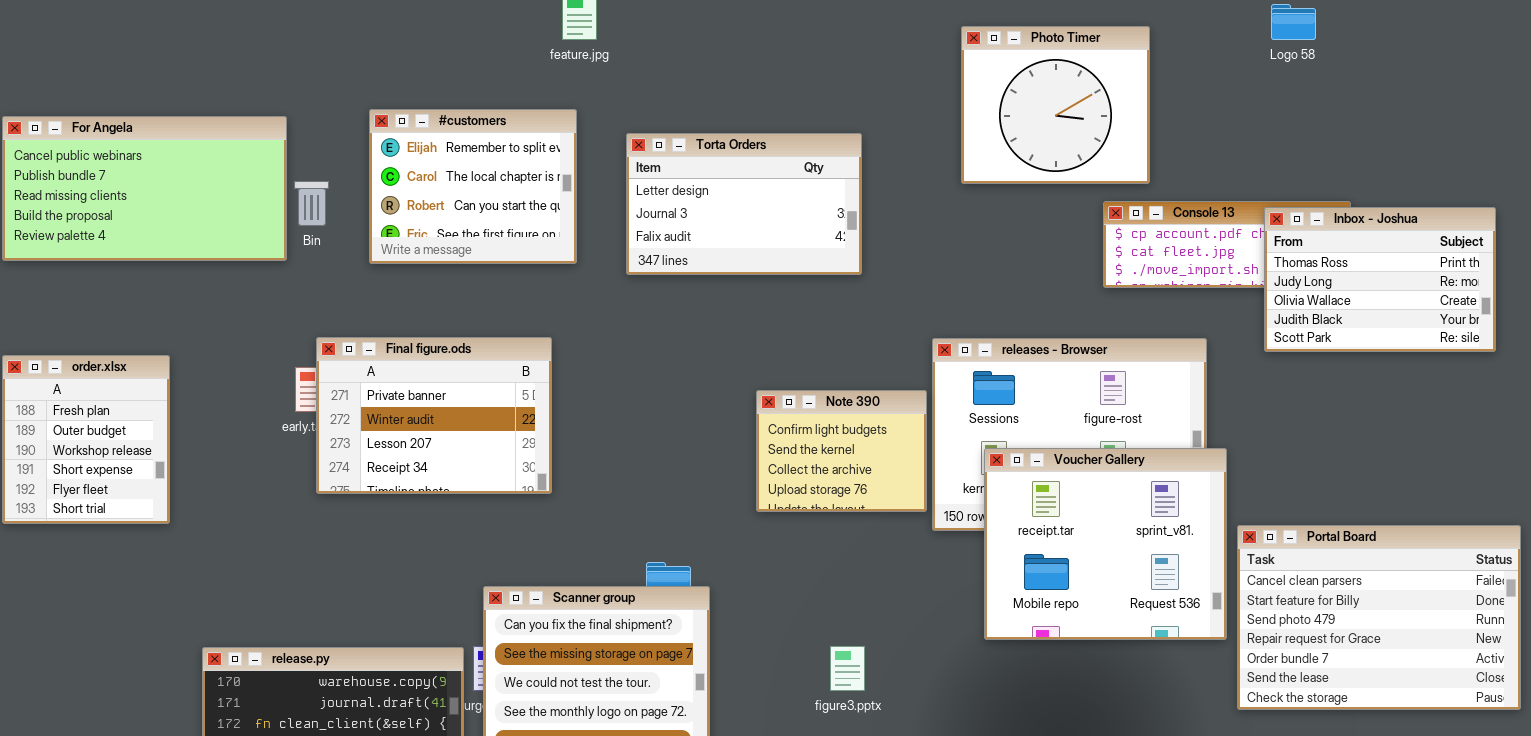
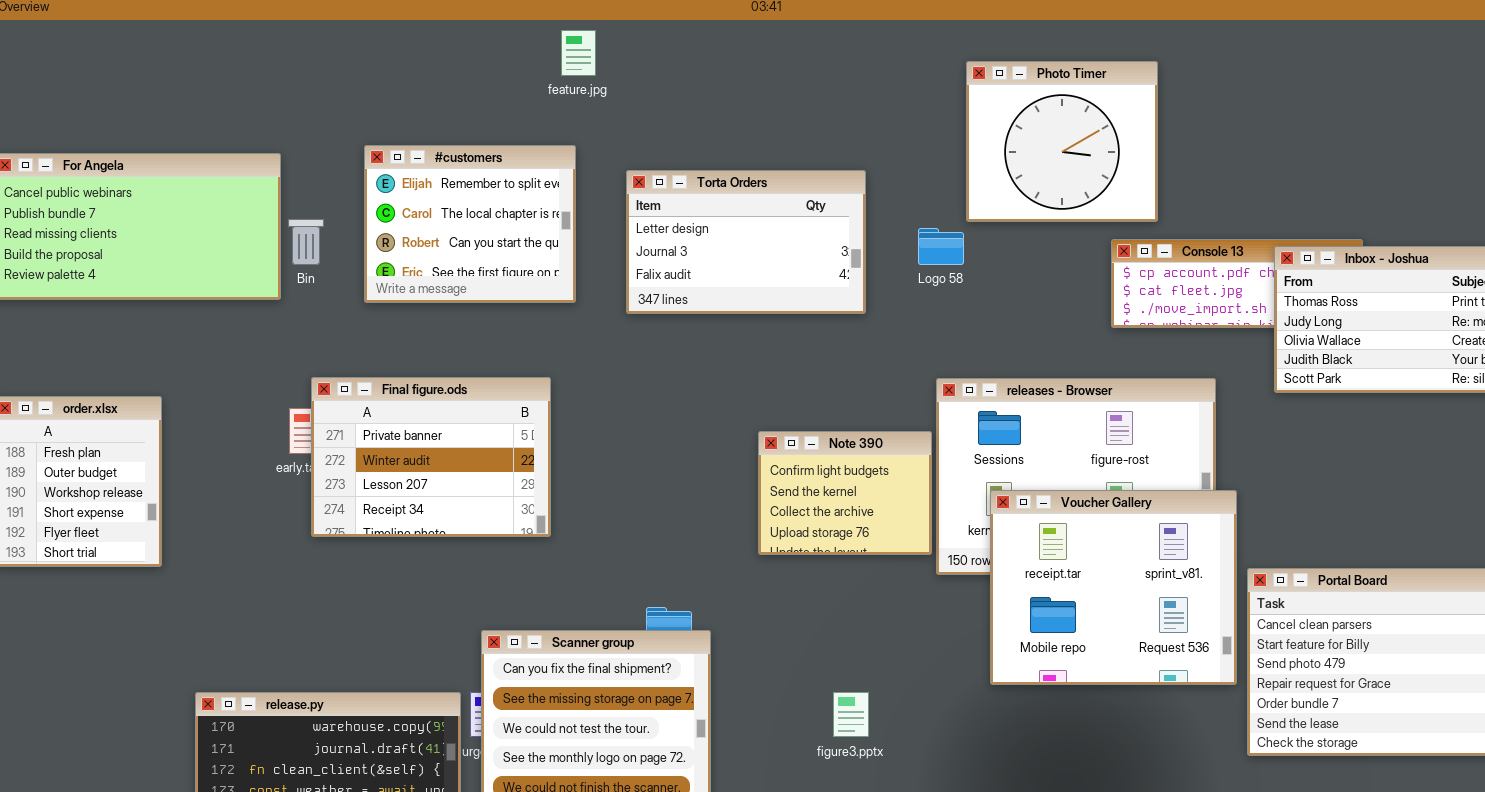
Logo 58: [1271,4,1316,40] -> [918,228,964,265], moved

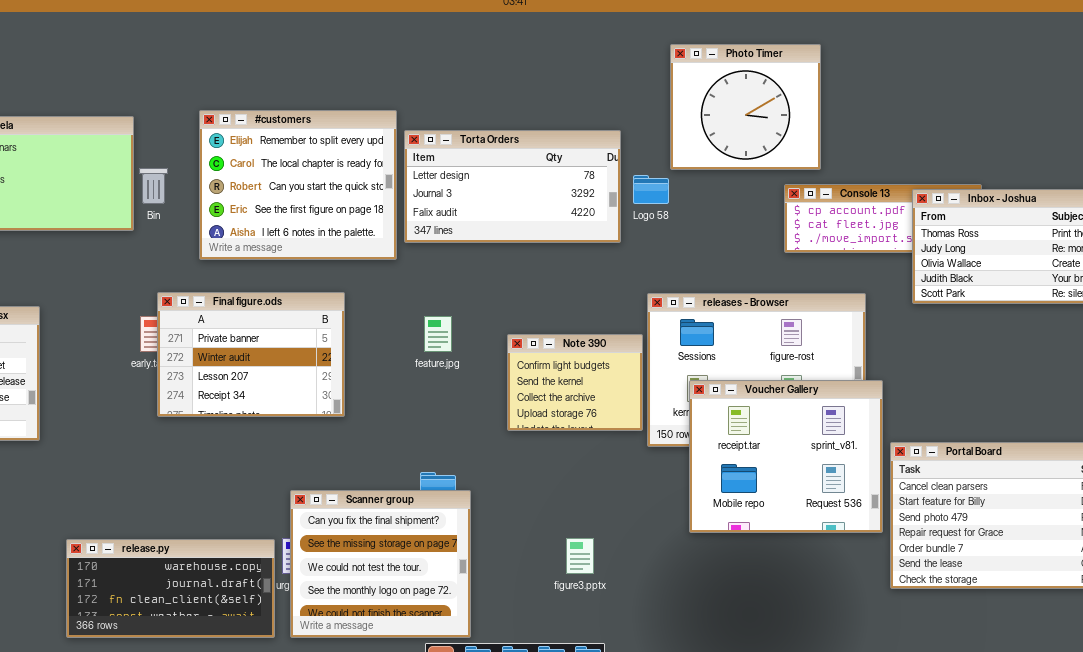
feature.jpg: [561,30,596,76] -> [424,316,452,352], moved
#customers: [364,145,576,303] -> [199,110,397,260], resized
Torta Orders: [626,170,866,314] -> [404,130,621,243], resized

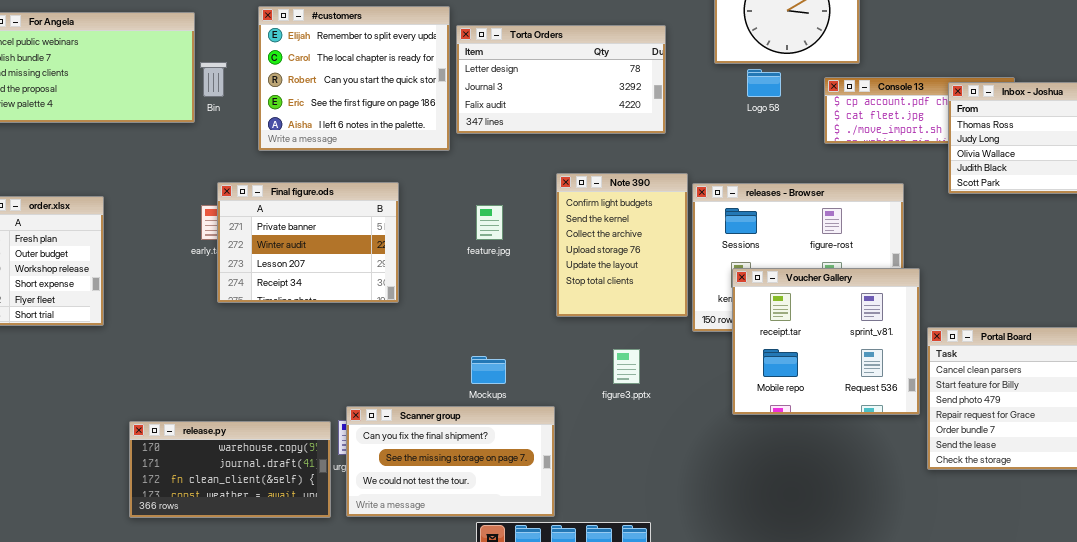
Logo 58: [633,175,669,204] -> [747,69,781,97], moved
Note 390: [507,334,643,431] -> [556,173,688,317], resized
Scanner group: [290,490,471,638] -> [346,406,555,517], resized
figure3.pptx: [566,538,594,574] -> [613,349,640,384], moved

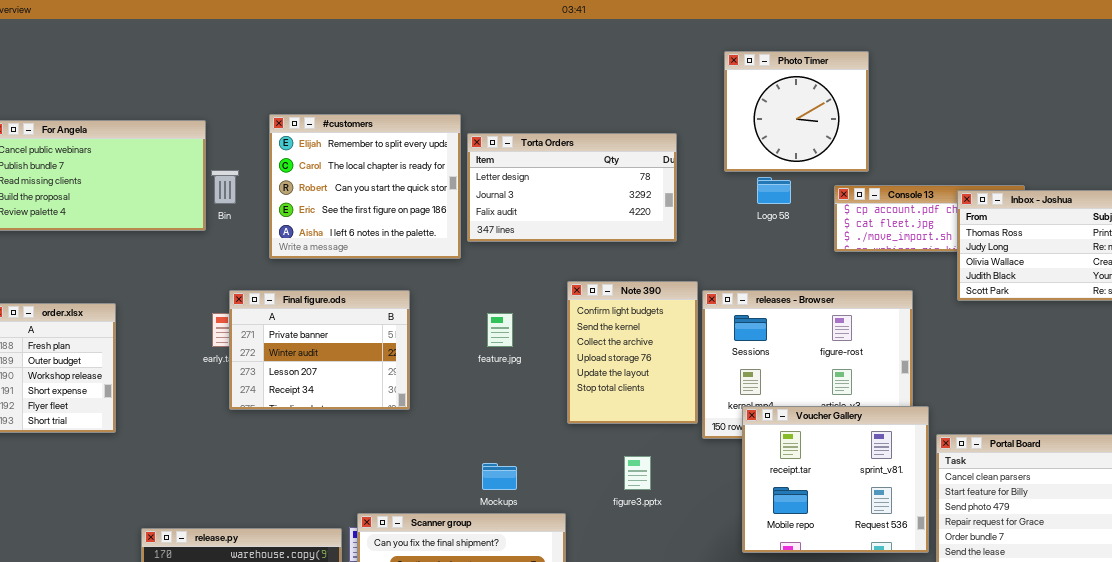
Voucher Gallery: [732,268,920,415] -> [742,406,929,553], moved

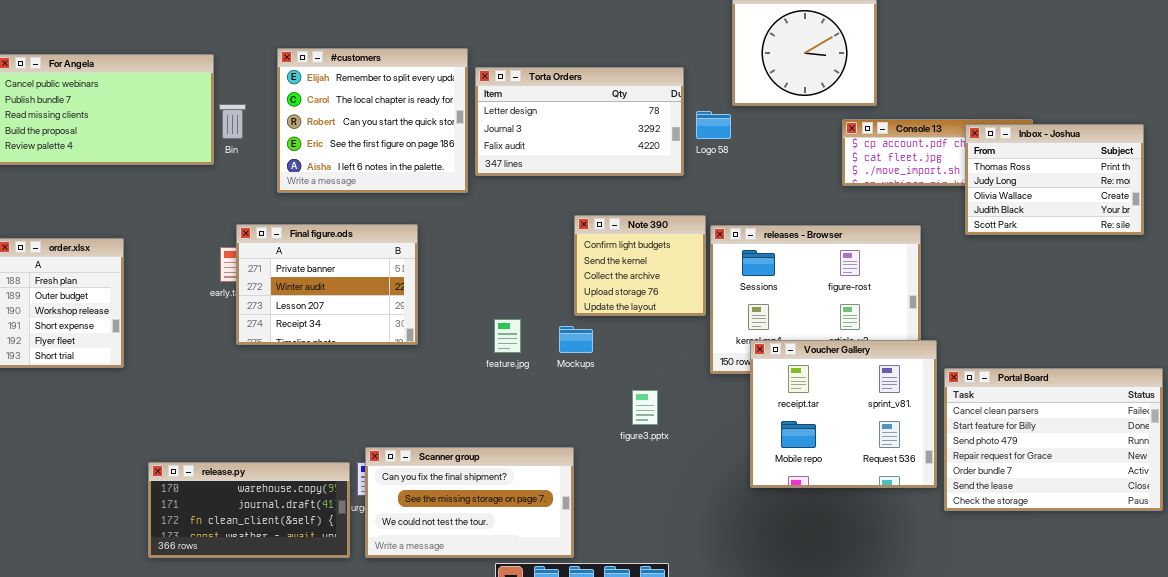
Logo 58: [757,177,791,204] -> [696,111,731,139], moved
Note 390: [567,281,698,424] -> [574,215,706,316], resized
feature.jpg: [487,313,513,347] -> [494,319,521,353], moved
Mockups: [482,463,517,490] -> [559,326,593,353], moved

